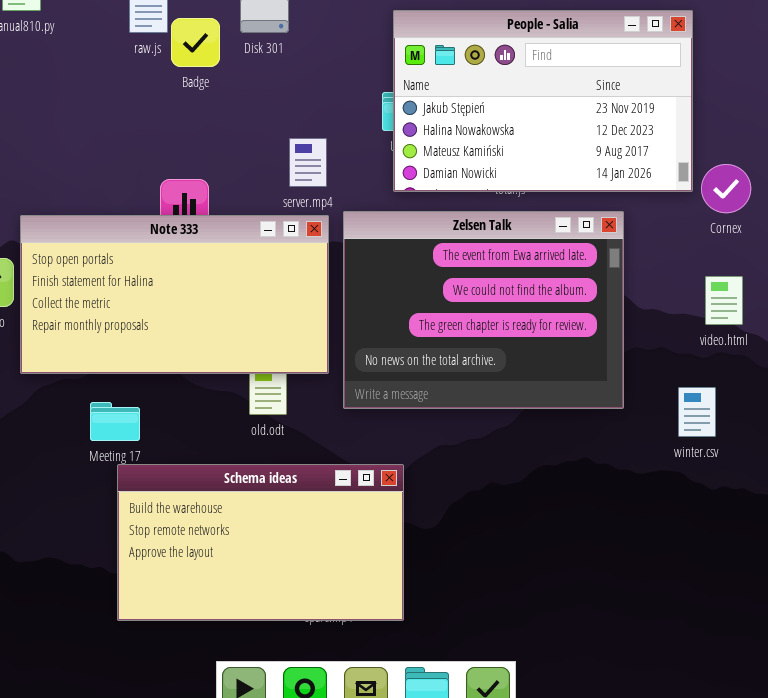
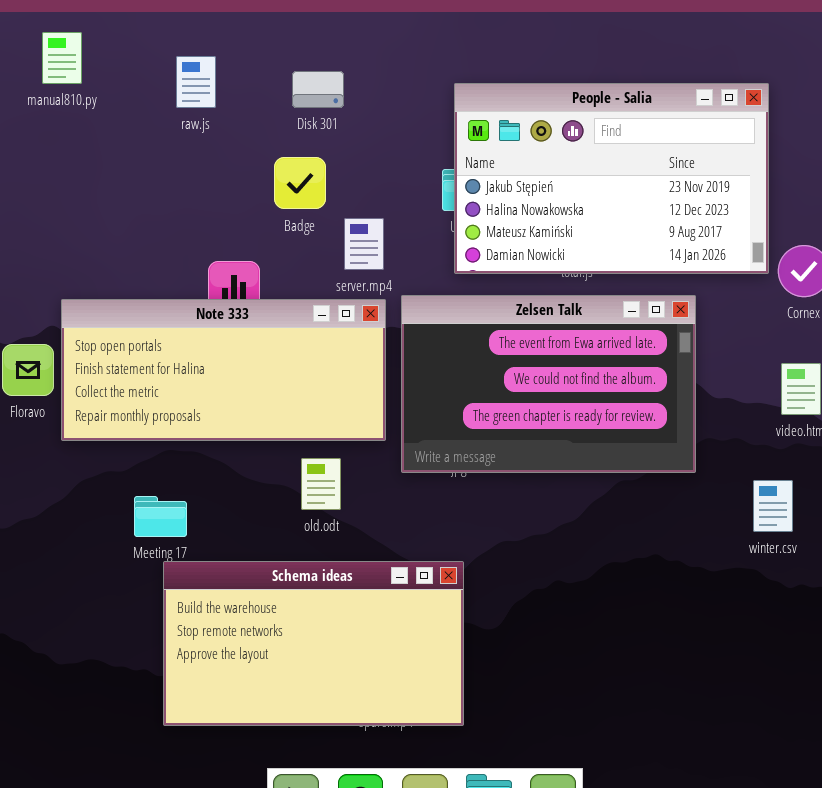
Badge: [171,18,220,67] -> [274,157,326,209], moved
Zelsen Talk: [343,211,624,409] -> [401,295,696,473], resized
Note 333: [20,215,329,374] -> [61,299,386,441], resized

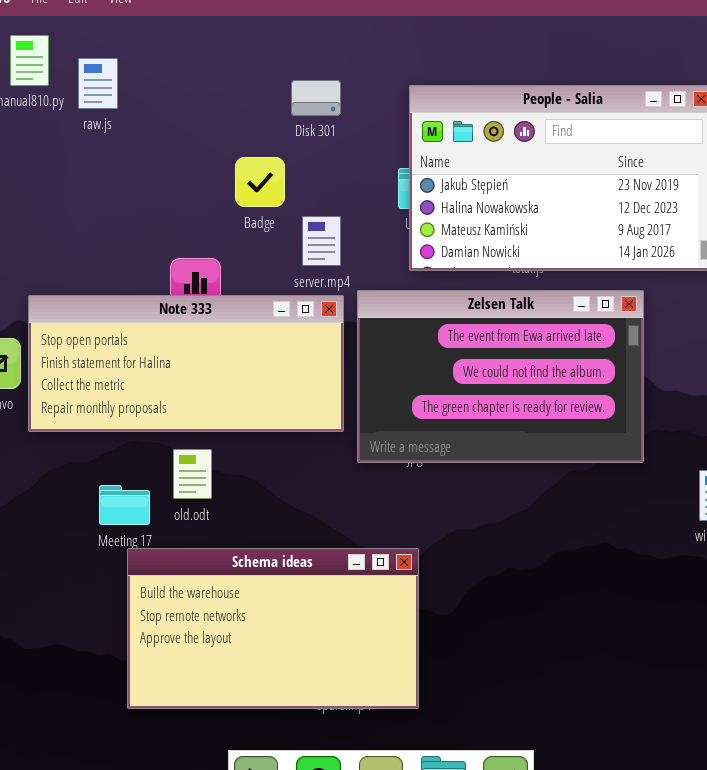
raw.js: [176,56,216,108] -> [78,58,118,109], moved
Disk 301: [292,71,344,108] -> [291,80,341,116], moved
old.odt: [301,458,341,510] -> [173,449,212,499], moved

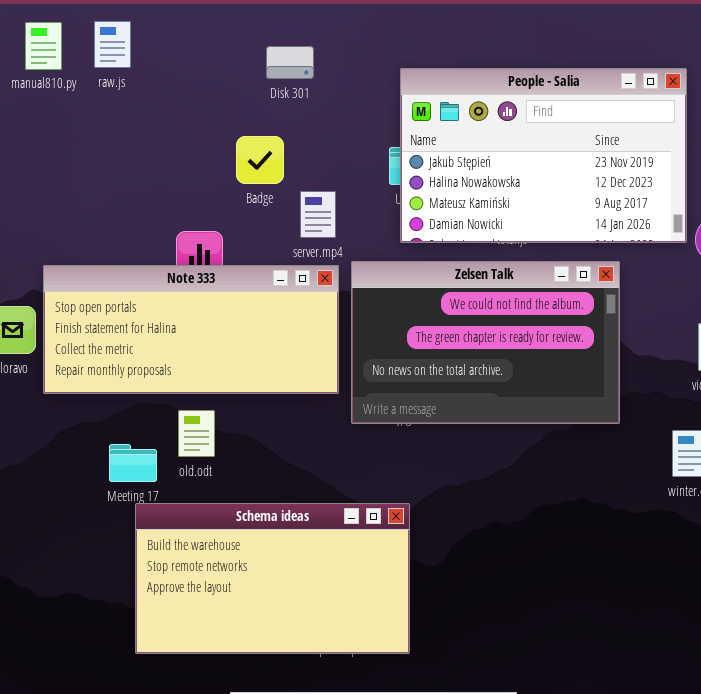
raw.js: [78,58,118,109] -> [94,21,131,68], moved
Disk 301: [291,80,341,116] -> [266,46,314,79], moved
Zelsen Talk: [357,290,644,463] -> [351,261,620,424], scrolled down 1 row

